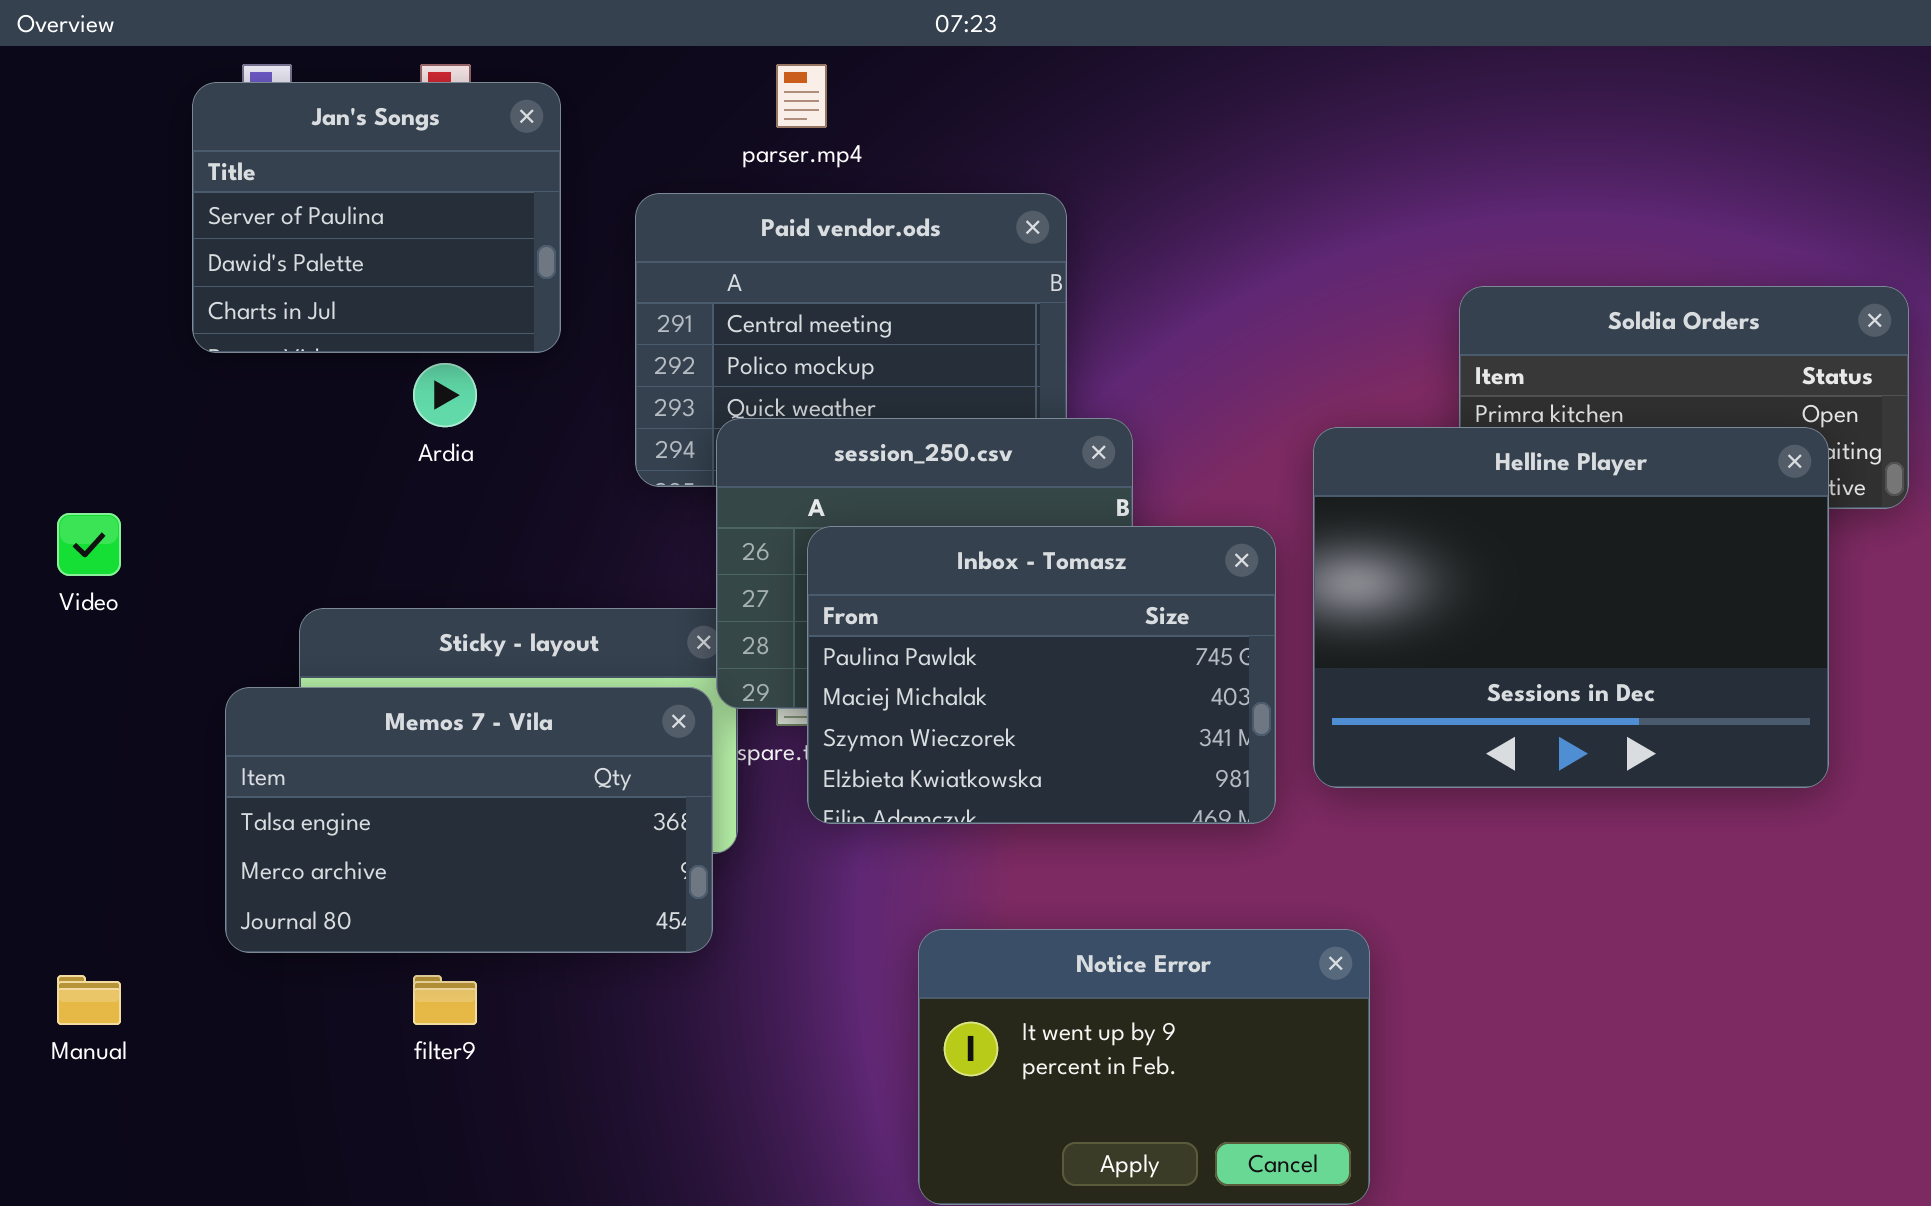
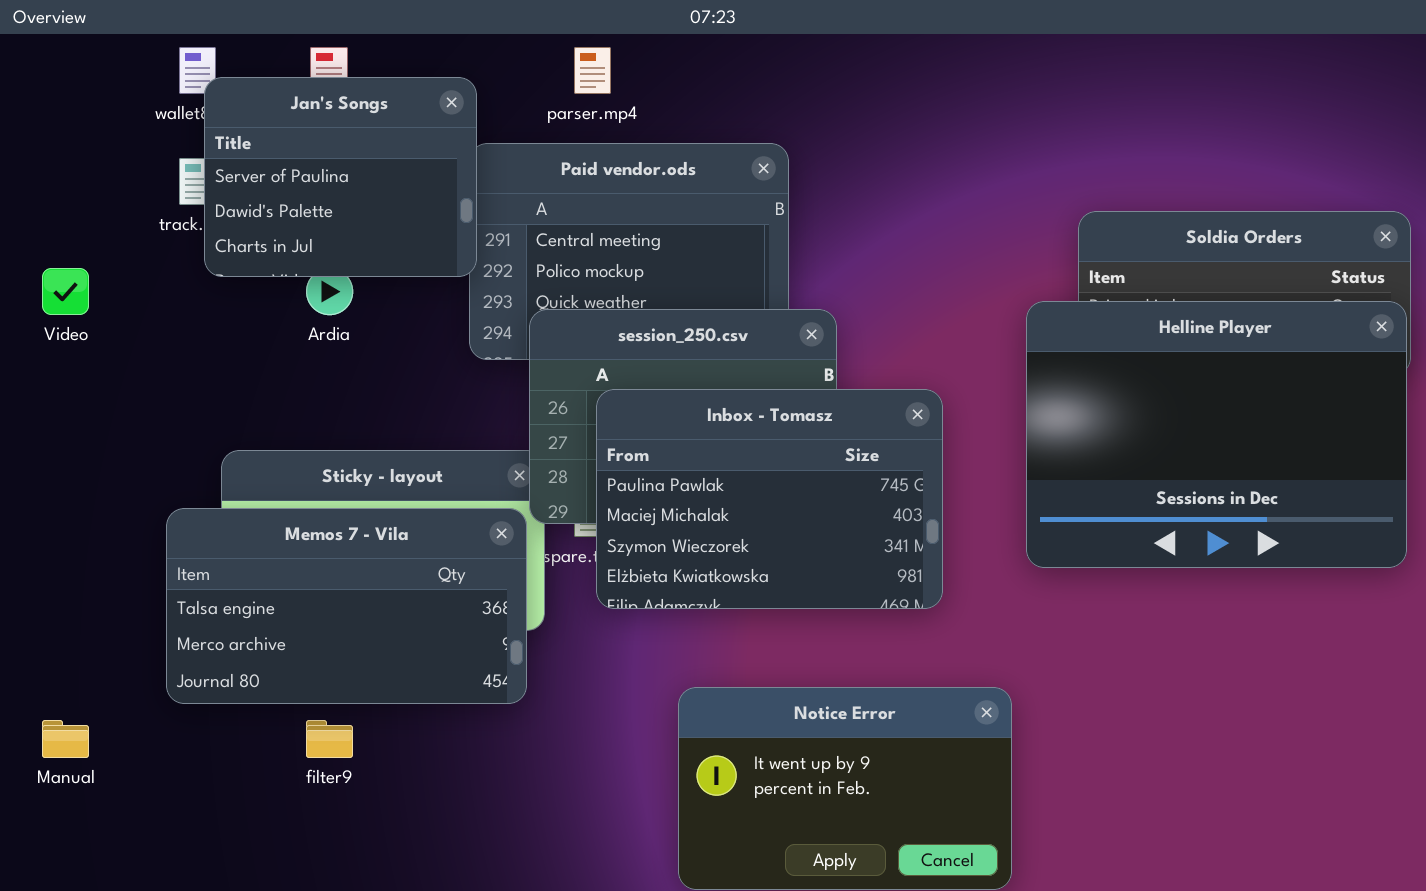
Jan's Songs: [192,82,561,353] -> [204,77,477,277], moved
Helline Player: [1313,427,1829,788] -> [1026,301,1407,568], moved
Video: [57,513,121,576] -> [42,268,89,315], moved

